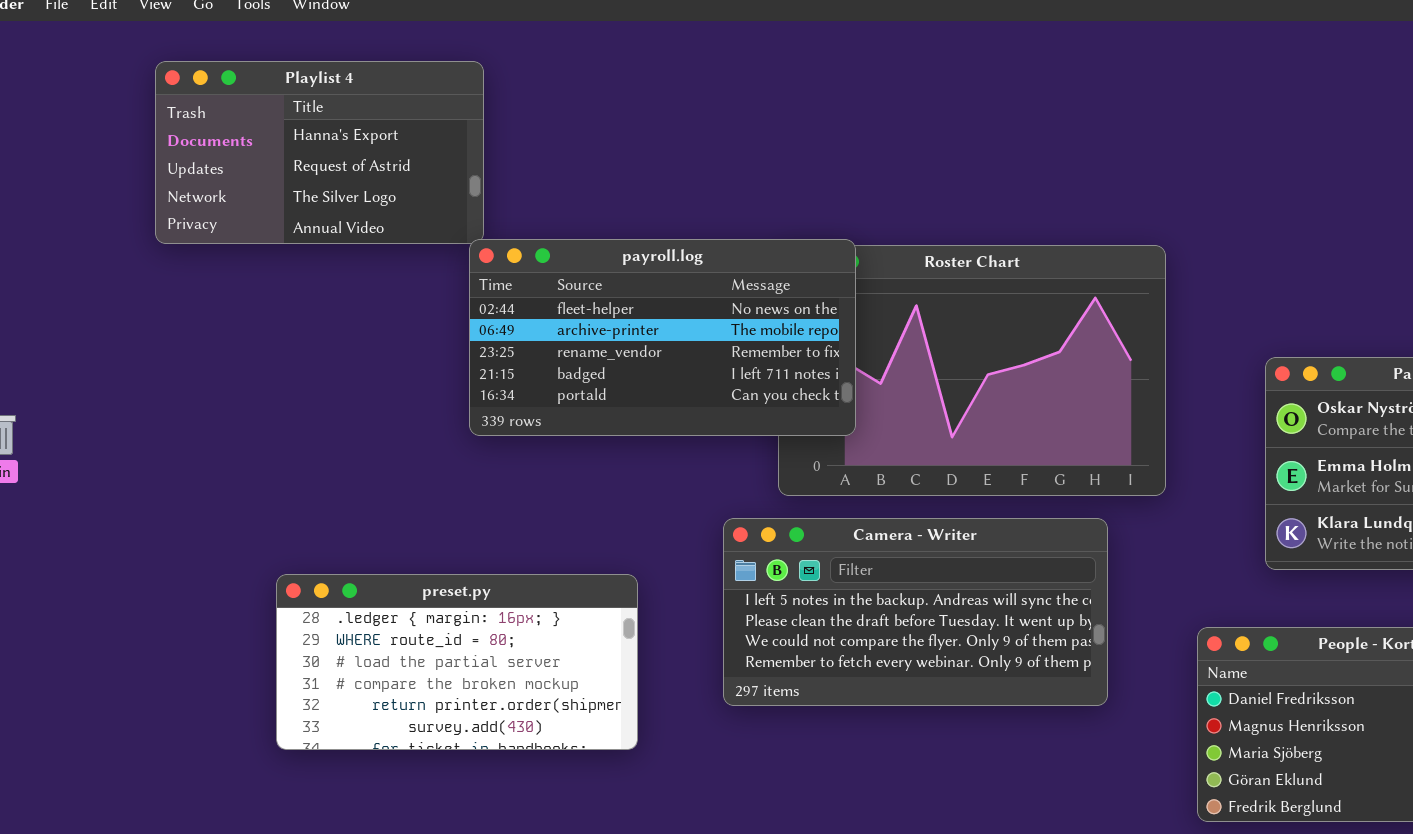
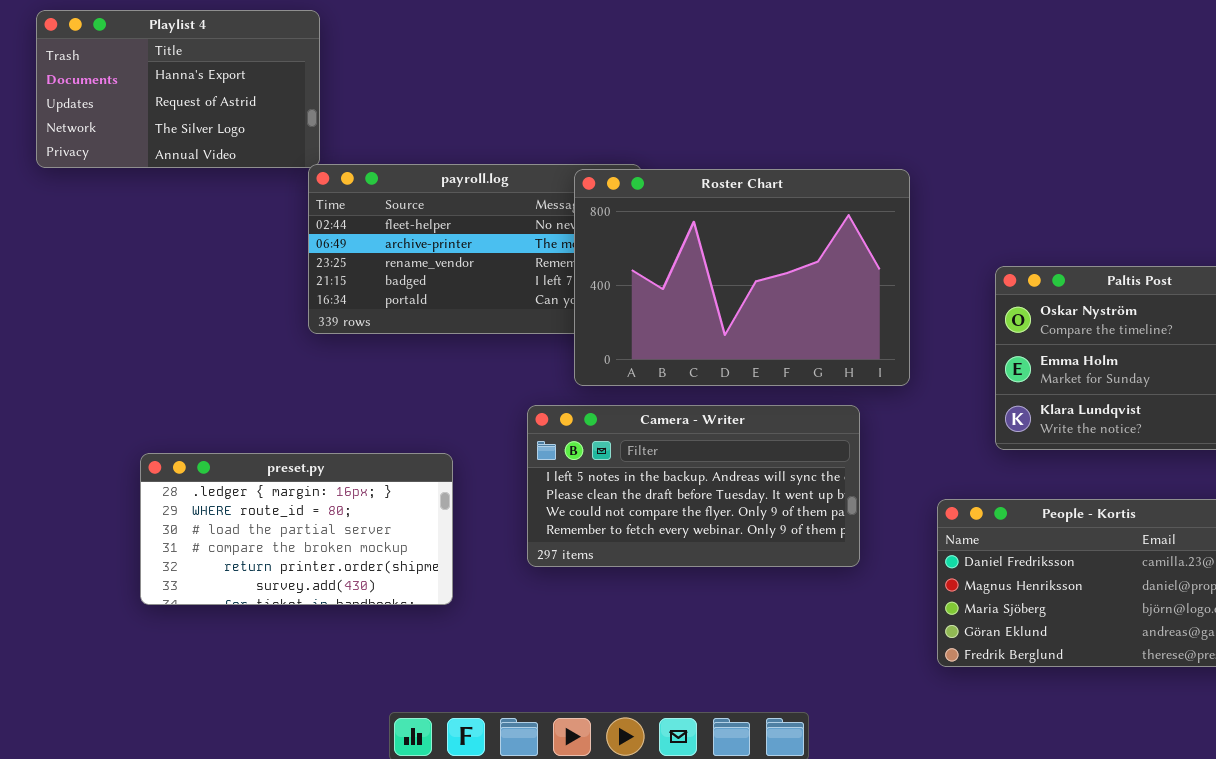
Roster Chart: [778,245,1166,496] -> [574,169,910,386], raised

